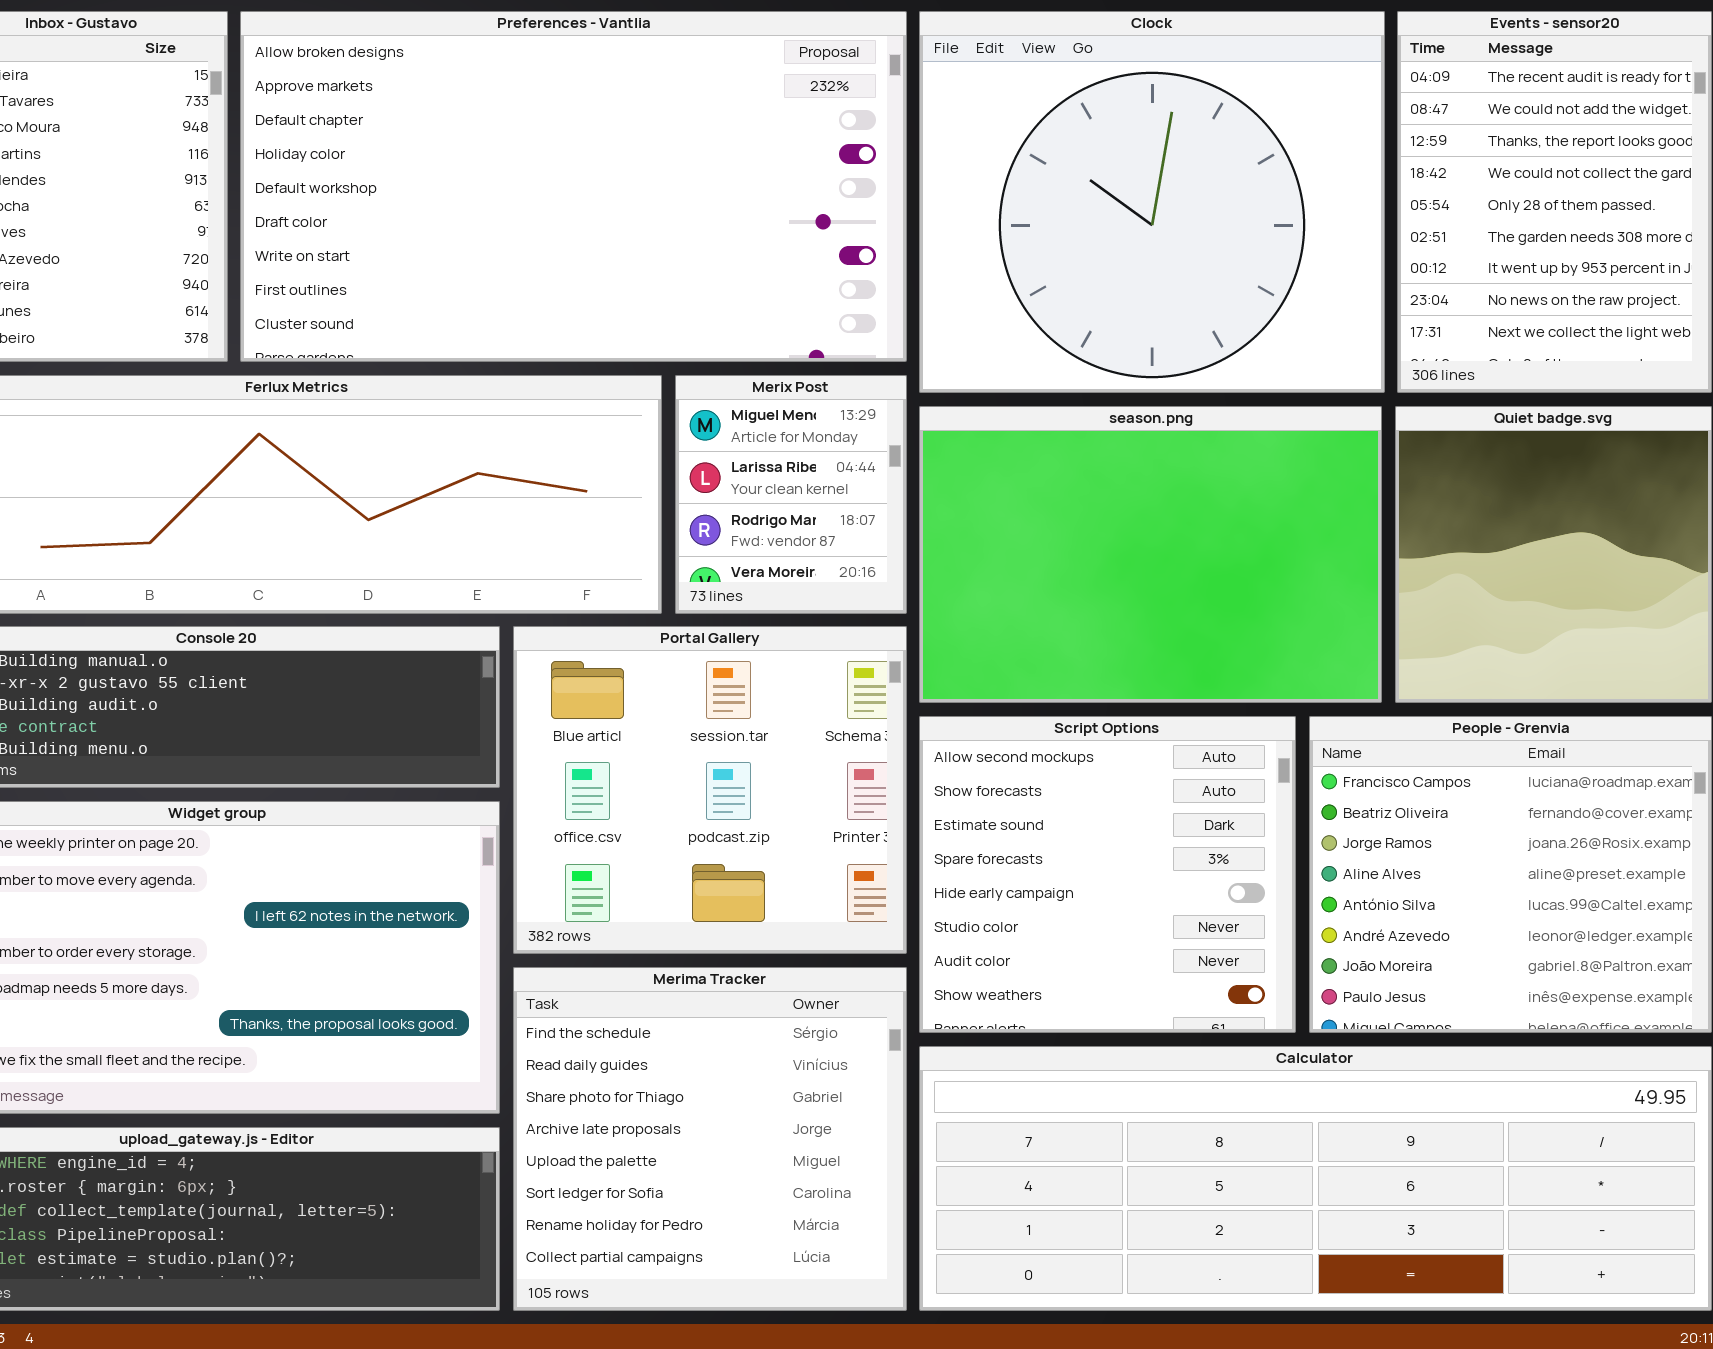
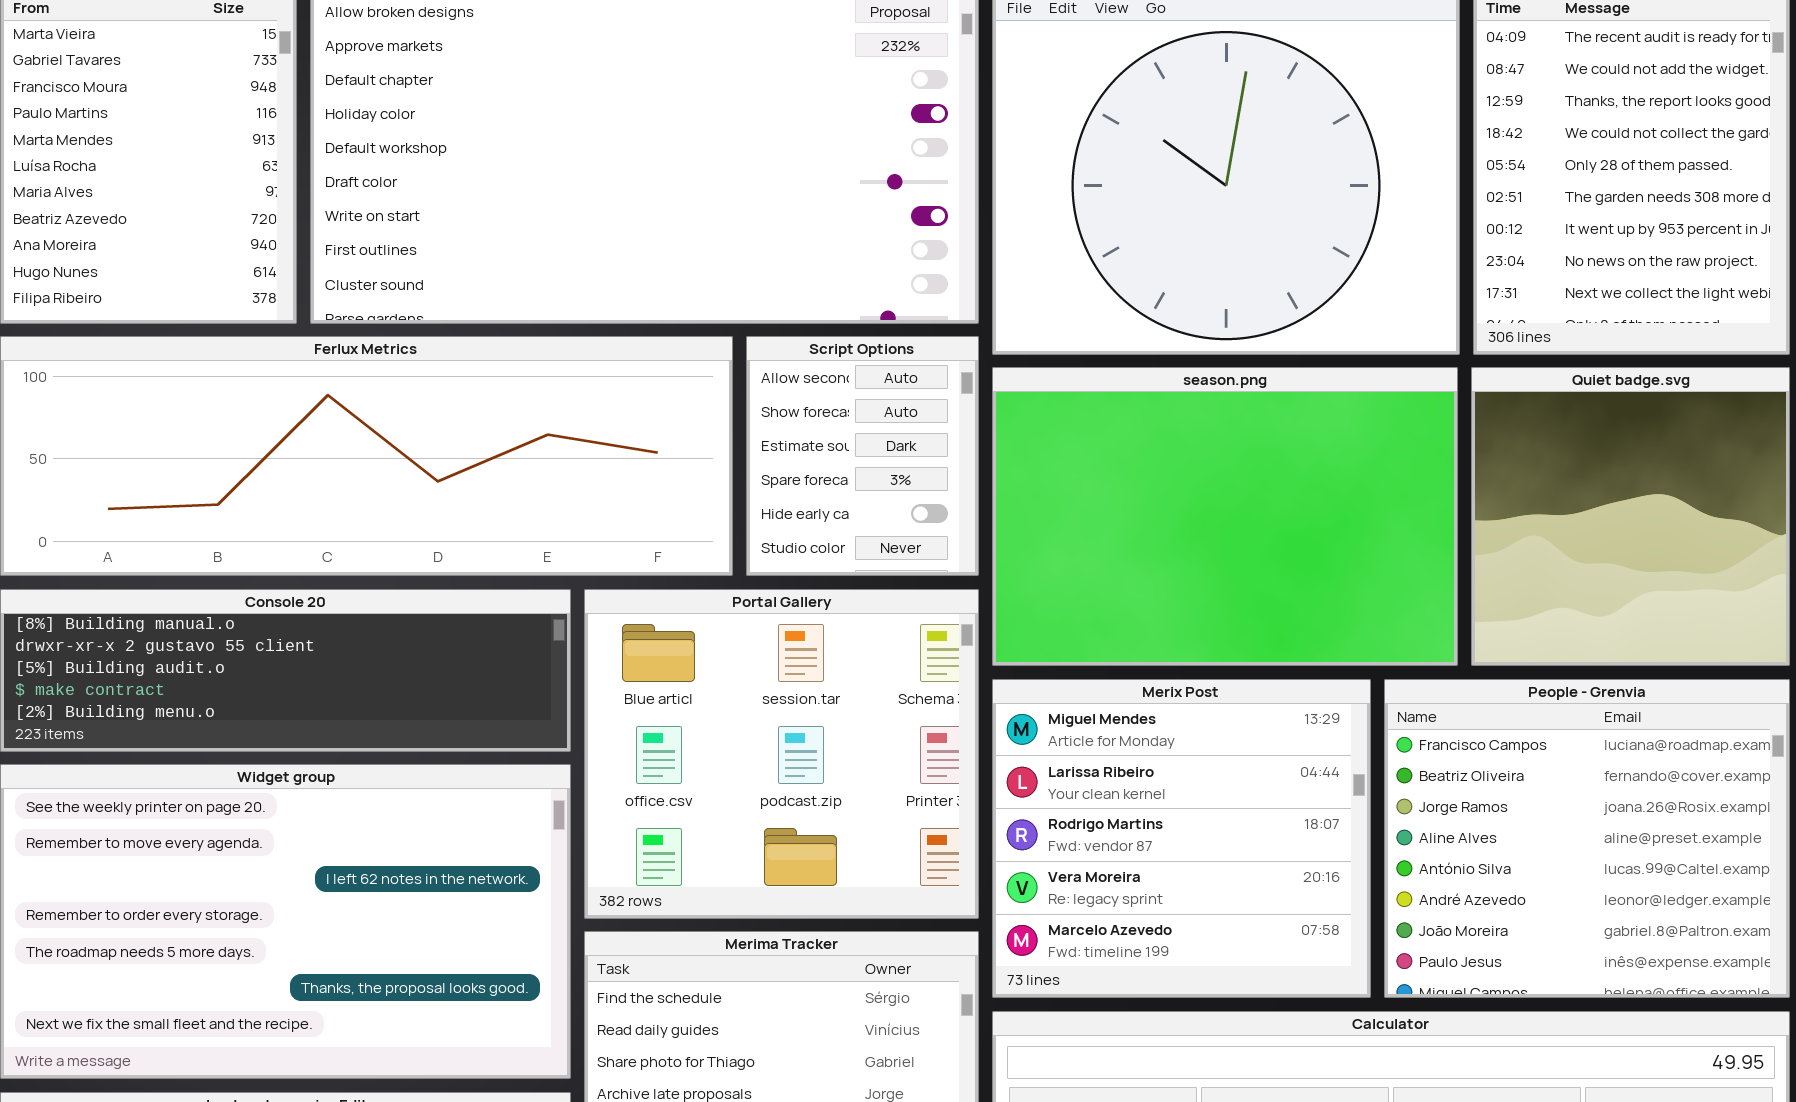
Merix Post: [675,375,907,614] -> [992,679,1371,998], moved, resized
Script Options: [919,716,1296,1033] -> [746,336,979,576], moved, resized

